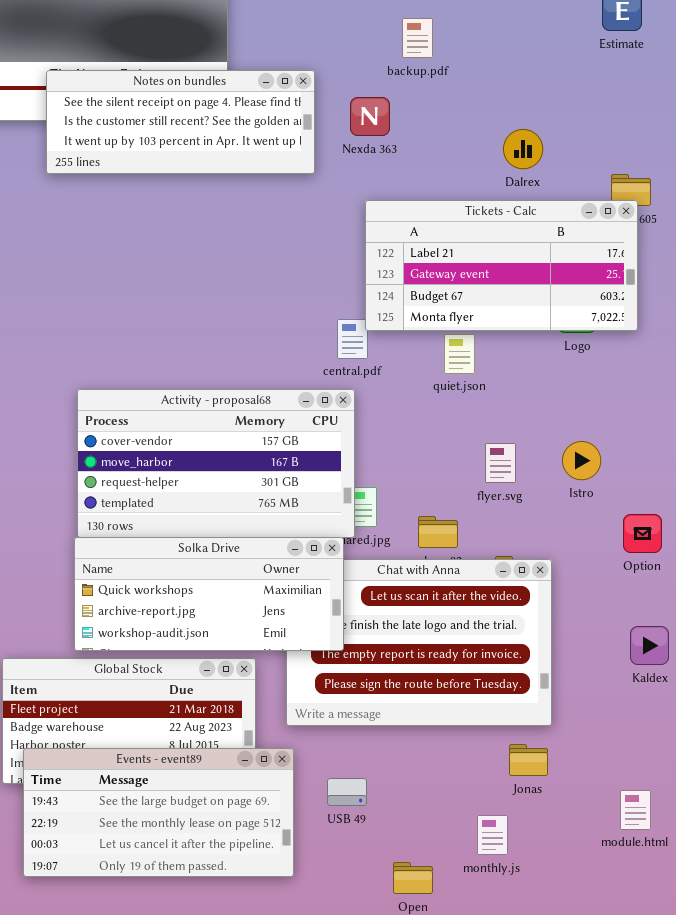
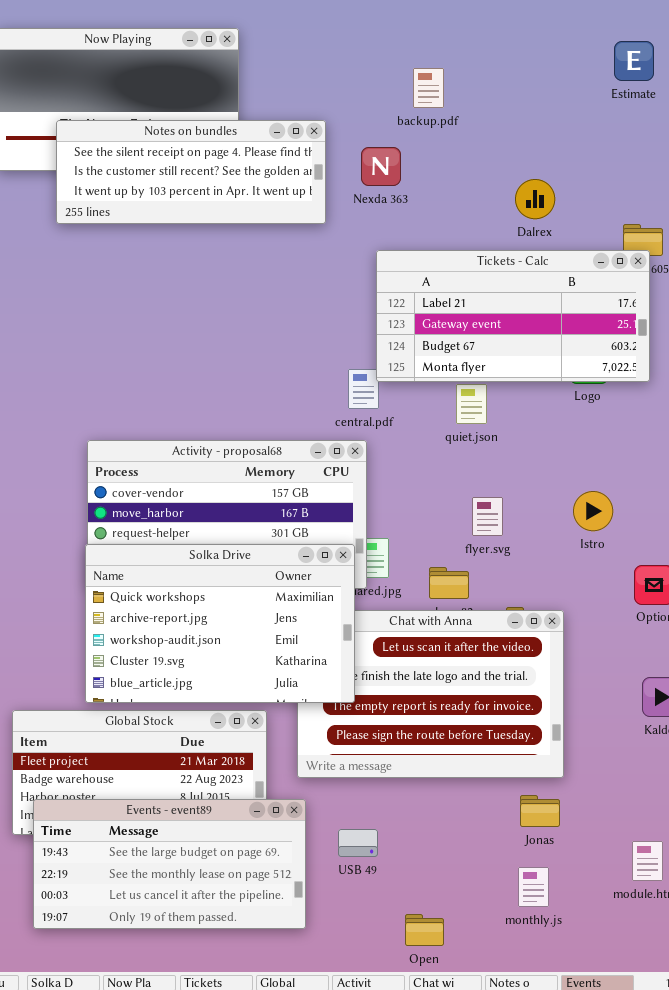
flyer.svg: [485,443,516,483] -> [472,497,503,536], moved
Solka Drive: [74,537,344,651] -> [85,544,355,703], resized
monthly.js: [477,815,508,855] -> [518,867,549,907], moved

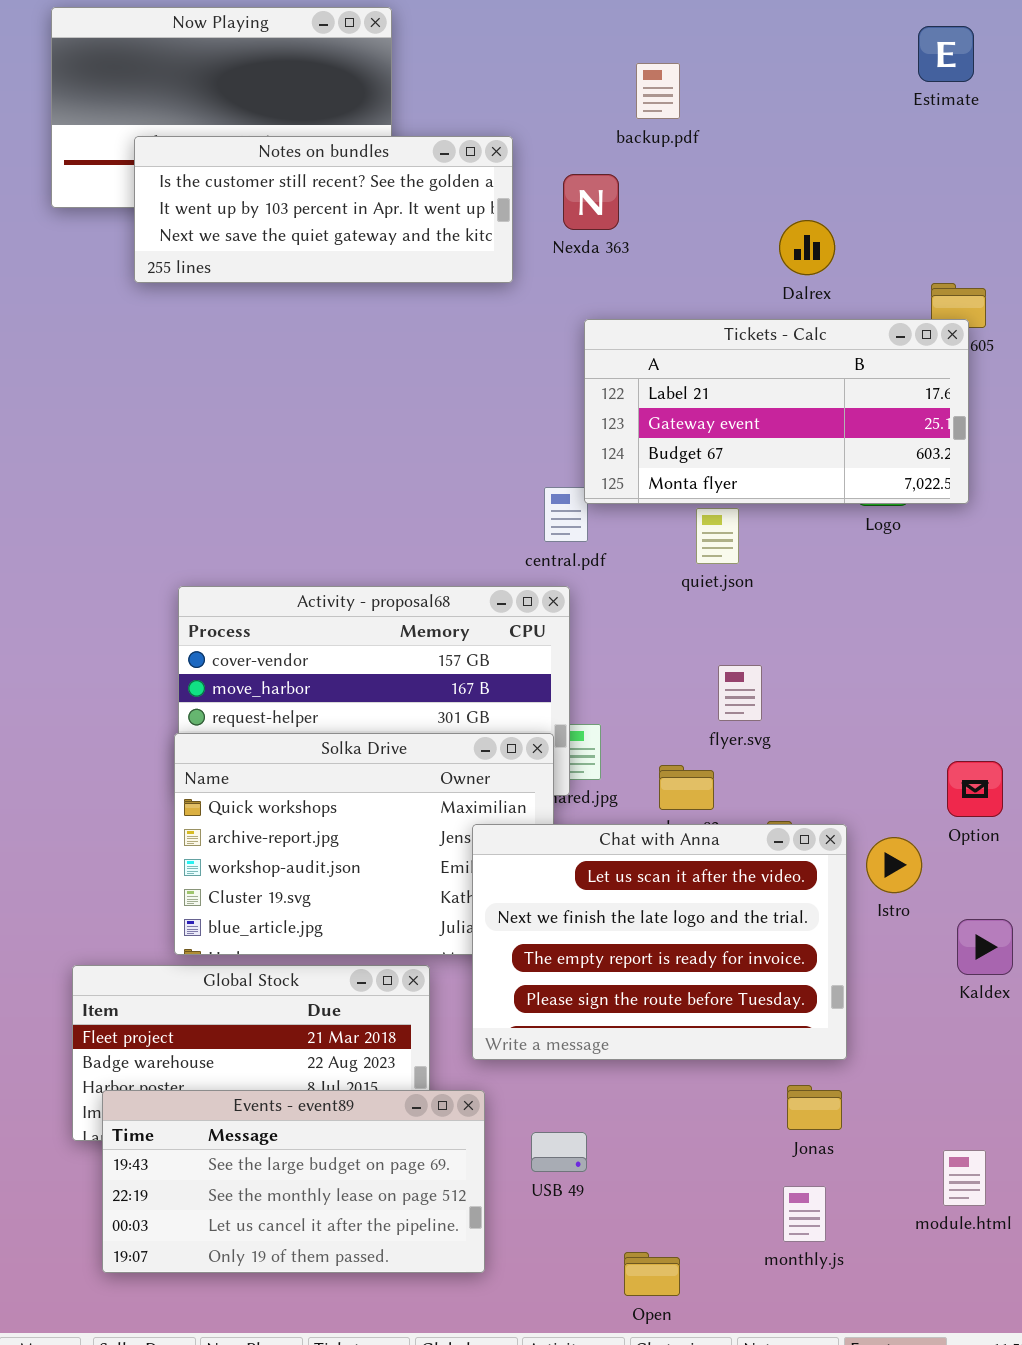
Notes on bundles: [56,120,326,224] -> [134,136,513,283], scrolled down 1 row
Istro: [573,491,613,531] -> [866,837,922,893], moved
Chat with Anna: [297,610,564,778] -> [472,824,847,1060], raised

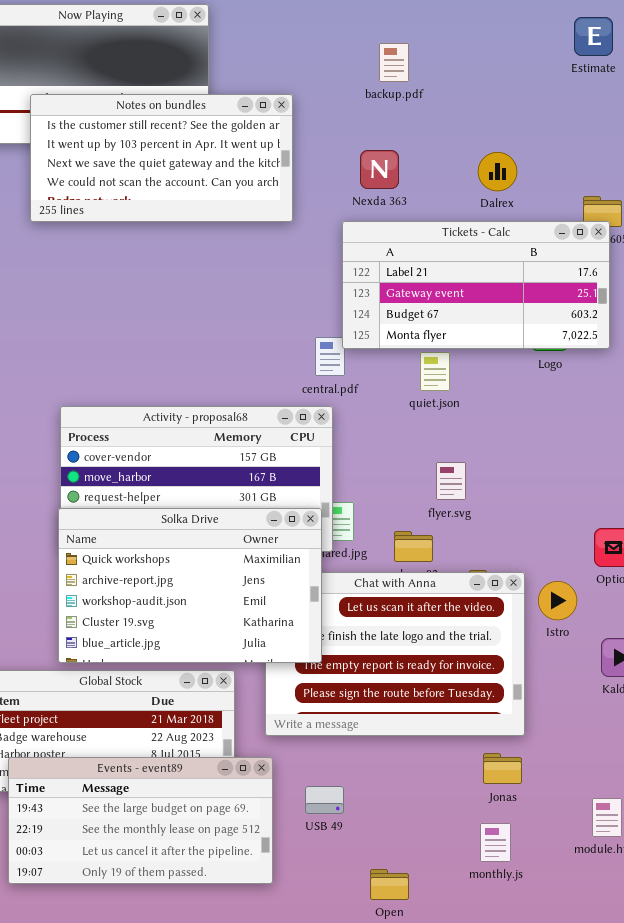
Notes on bundles: [134,136,513,283] -> [30,94,293,222], resized
Nexda 363: [563,174,619,230] -> [360,150,399,189], moved
Solka Drive: [174,733,554,955] -> [58,508,322,663], raised

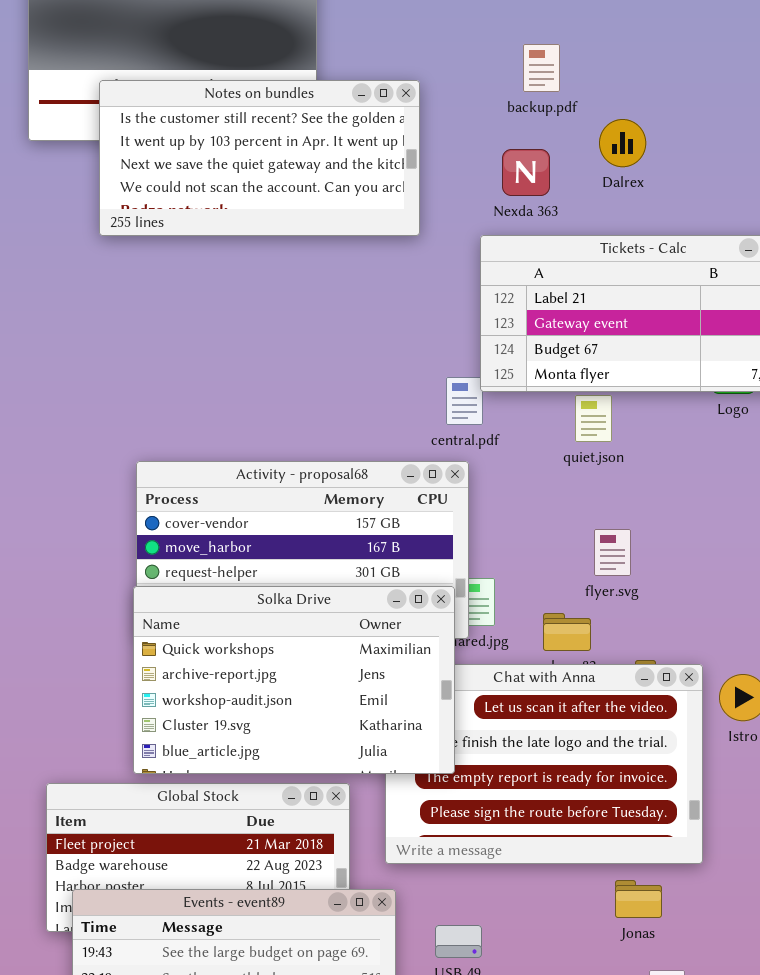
backup.pdf: [379,43,409,82] -> [523,44,560,92], moved
Dalrex: [478,152,517,191] -> [599,119,646,167], moved
Jonas: [483,753,522,784] -> [615,880,662,918], moved

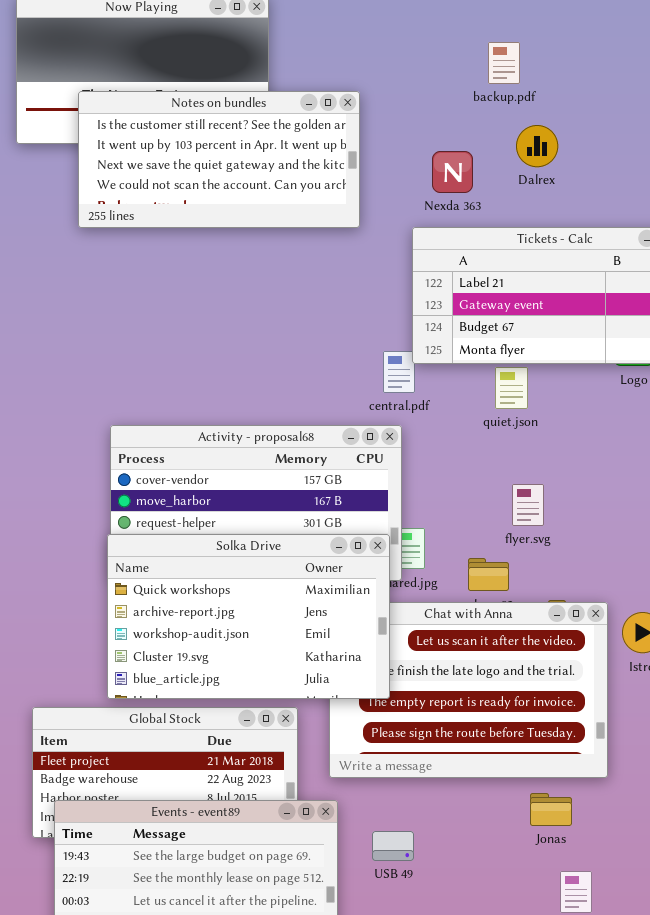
backup.pdf: [523,44,560,92] -> [488,42,520,84], moved

